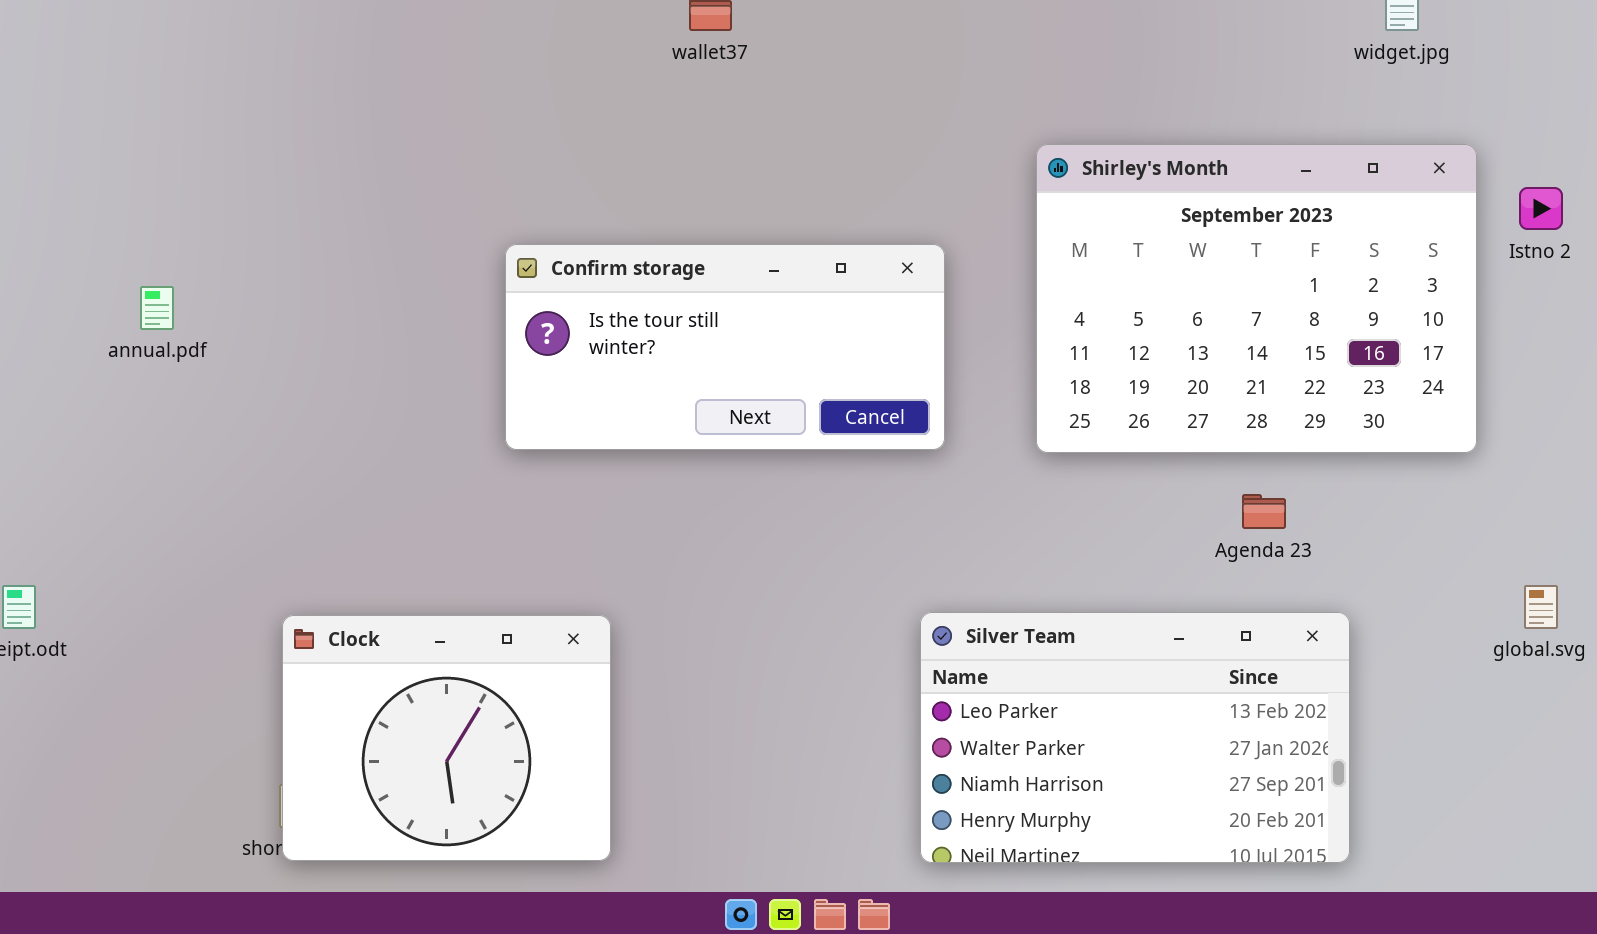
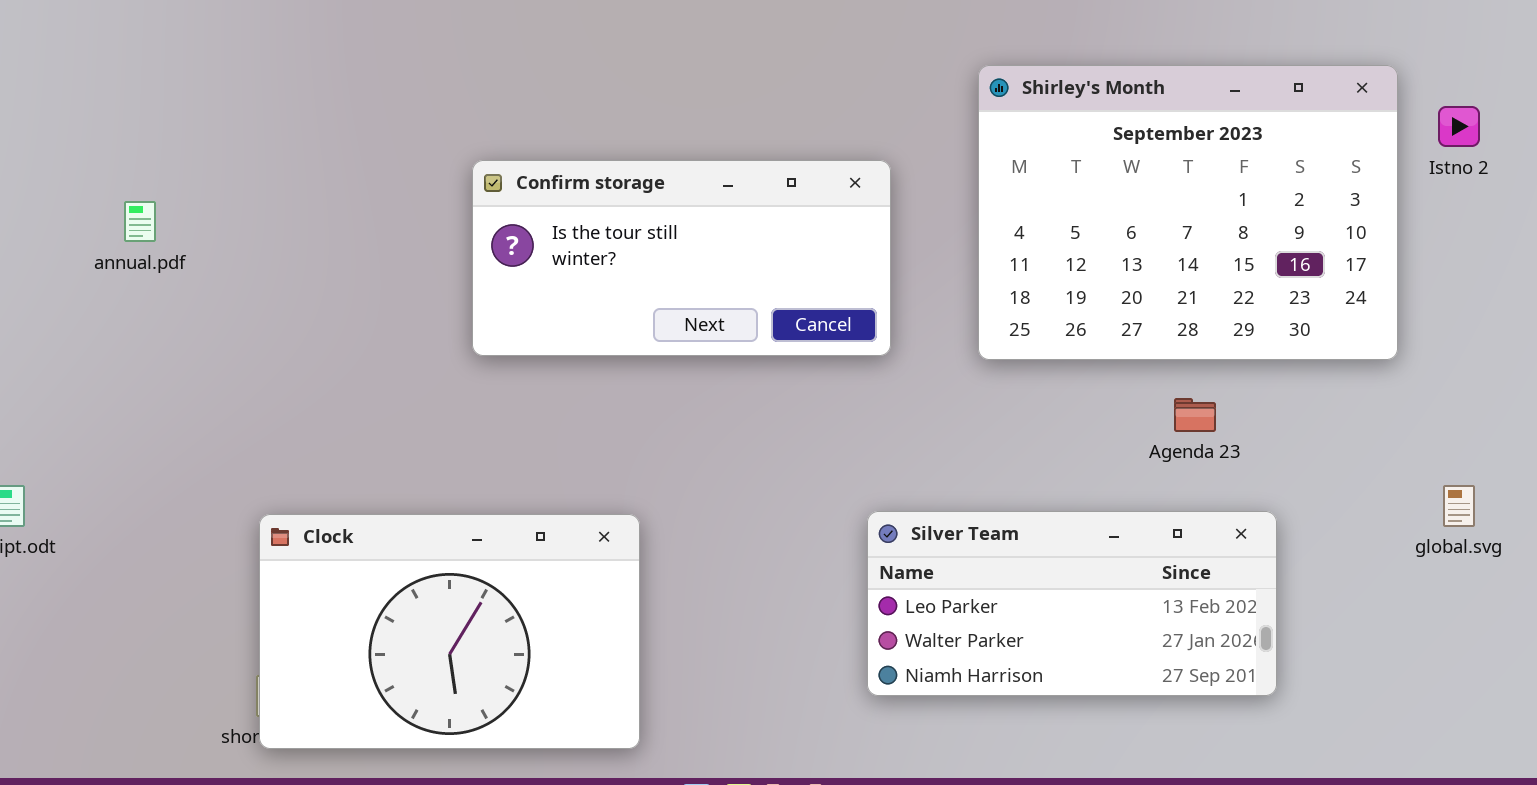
Silver Team: [920,612,1350,863] -> [867,511,1277,696], resized
Clock: [282,615,611,861] -> [259,514,640,749], resized

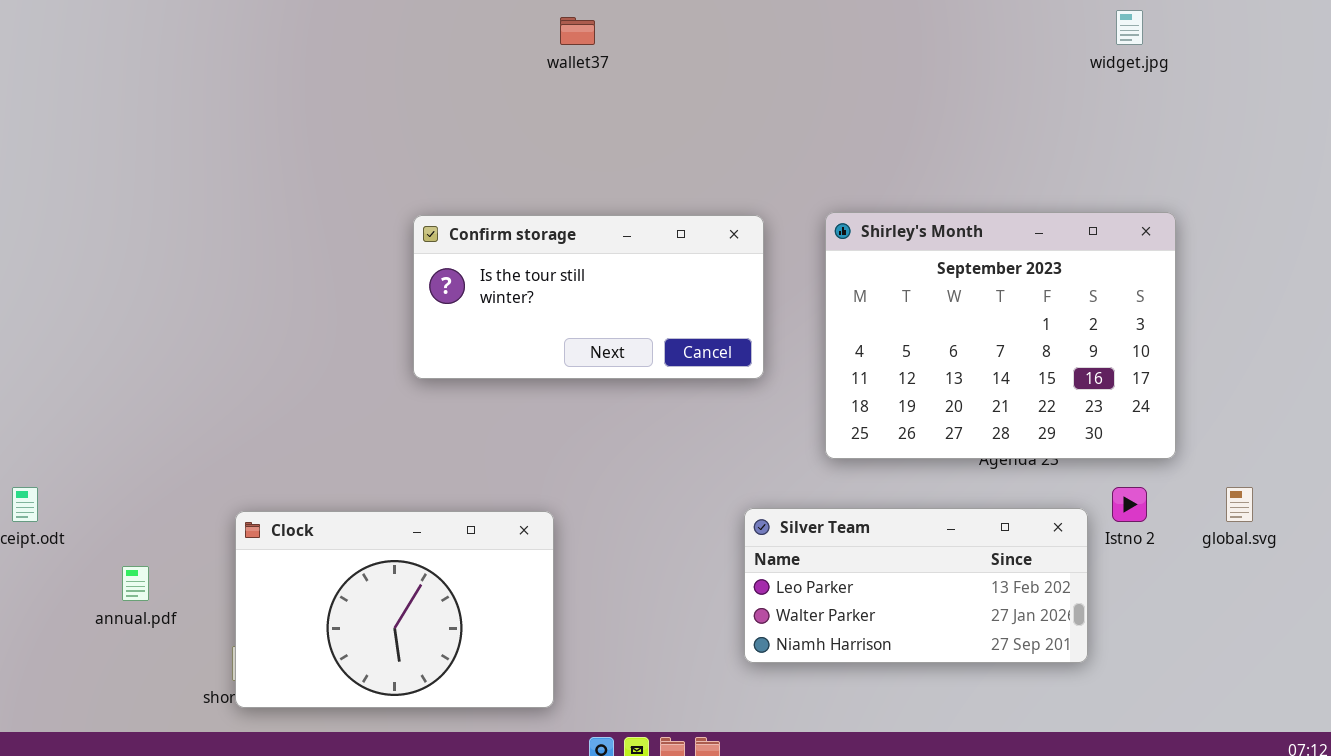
Shirley's Month: [978,65,1398,360] -> [825,212,1176,459], moved
Istno 2: [1438,106,1480,147] -> [1112,487,1147,522], moved
annual.pdf: [124,201,156,242] -> [122,566,149,601], moved

